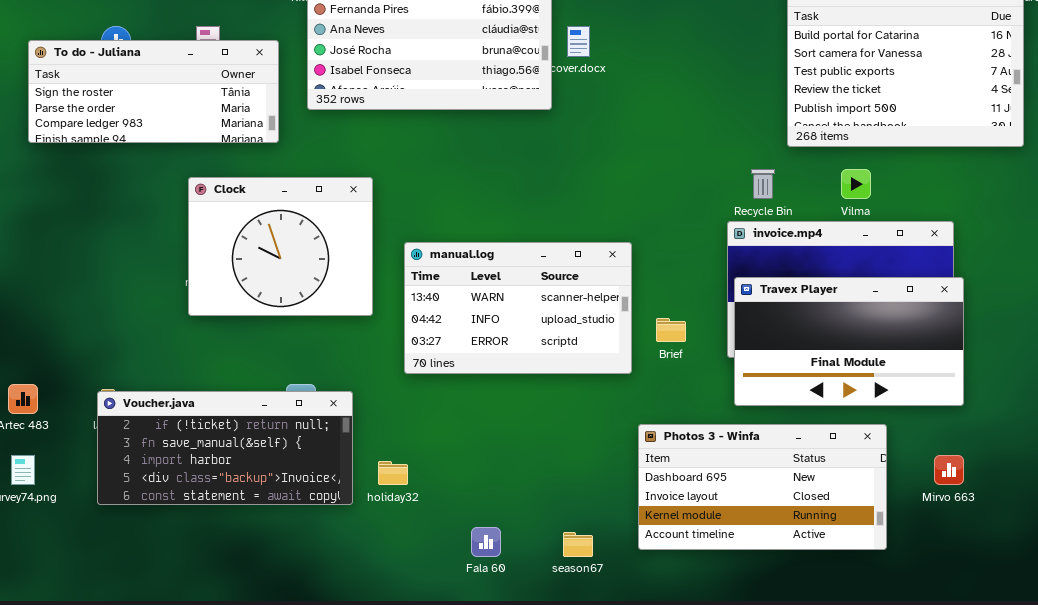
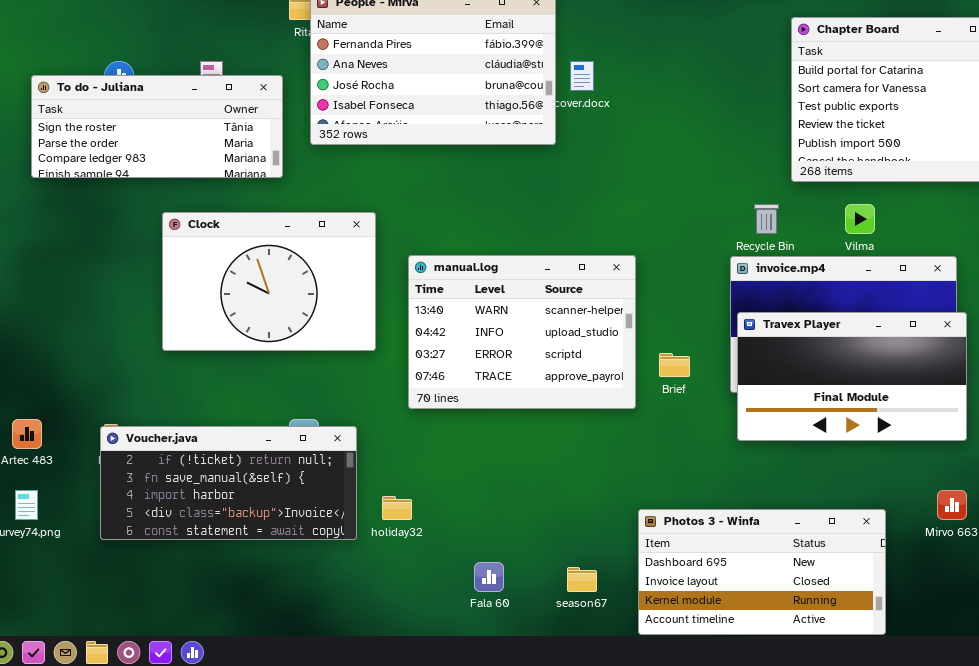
Clock: [188,177,373,316] -> [162,212,376,351], resized
manual.log: [404,242,632,374] -> [408,255,636,409], resized
Photos 3 - Winfa: [638,424,887,550] -> [638,509,886,635], moved

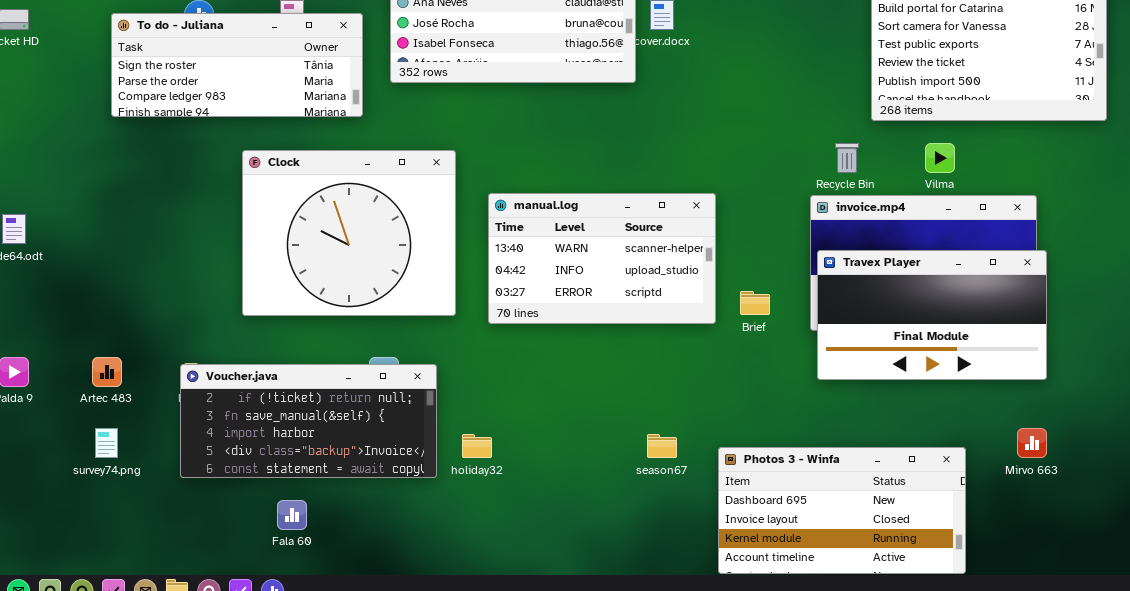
Clock: [162,212,376,351] -> [242,150,456,316], resized
manual.log: [408,255,636,409] -> [488,193,716,324], resized
Fala 60: [474,562,504,592] -> [277,500,307,530], moved
season67: [567,567,597,592] -> [647,434,677,458], moved

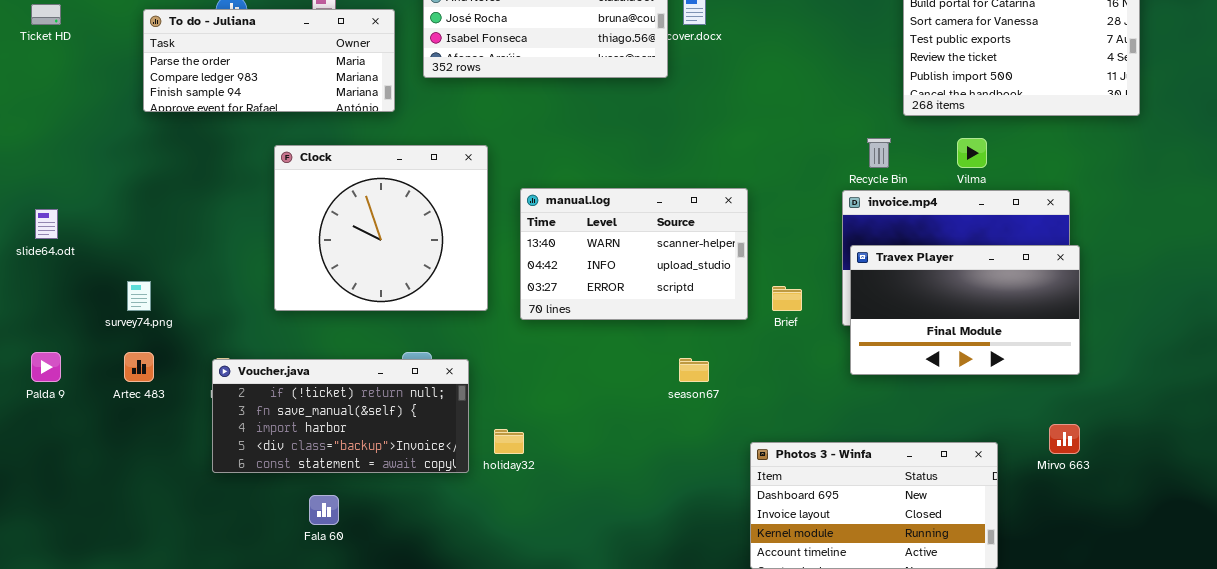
To do - Juliana: [111,13,363,117] -> [143,9,395,112], scrolled down 1 row
survey74.png: [95,428,118,458] -> [127,281,151,311], moved
season67: [647,434,677,458] -> [679,358,709,382], moved

